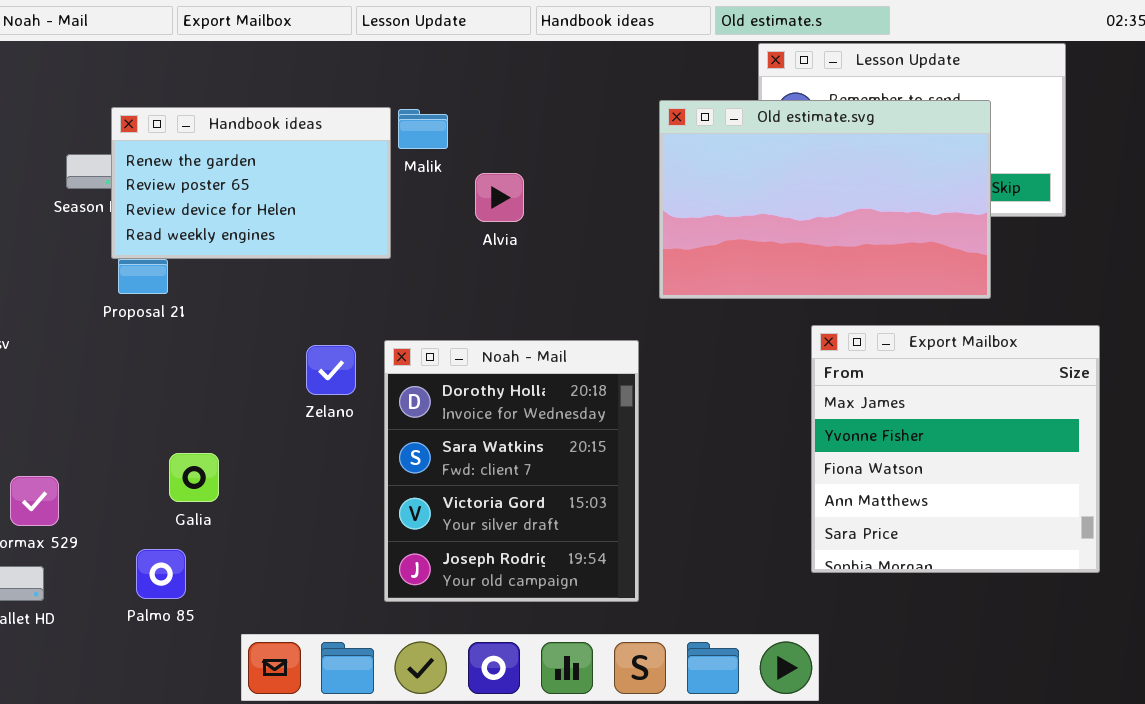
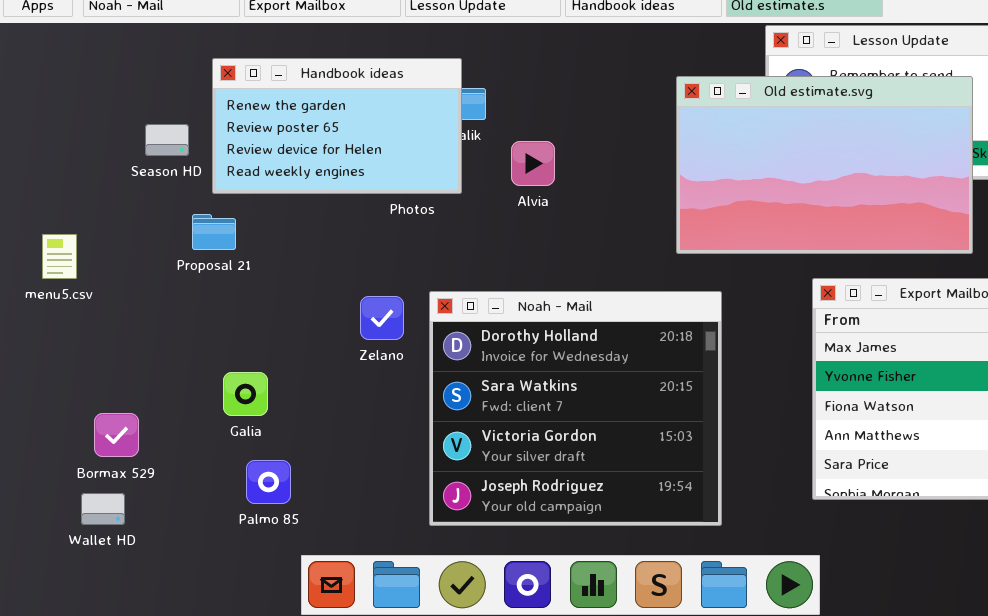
Handbook ideas: [111,107,391,259] -> [212,58,462,194], moved
Noah - Mail: [384,340,639,602] -> [429,291,722,526], resized
Galia: [169,453,219,502] -> [223,372,268,416], moved
Palmo 85: [136,549,186,599] -> [246,460,291,504], moved

